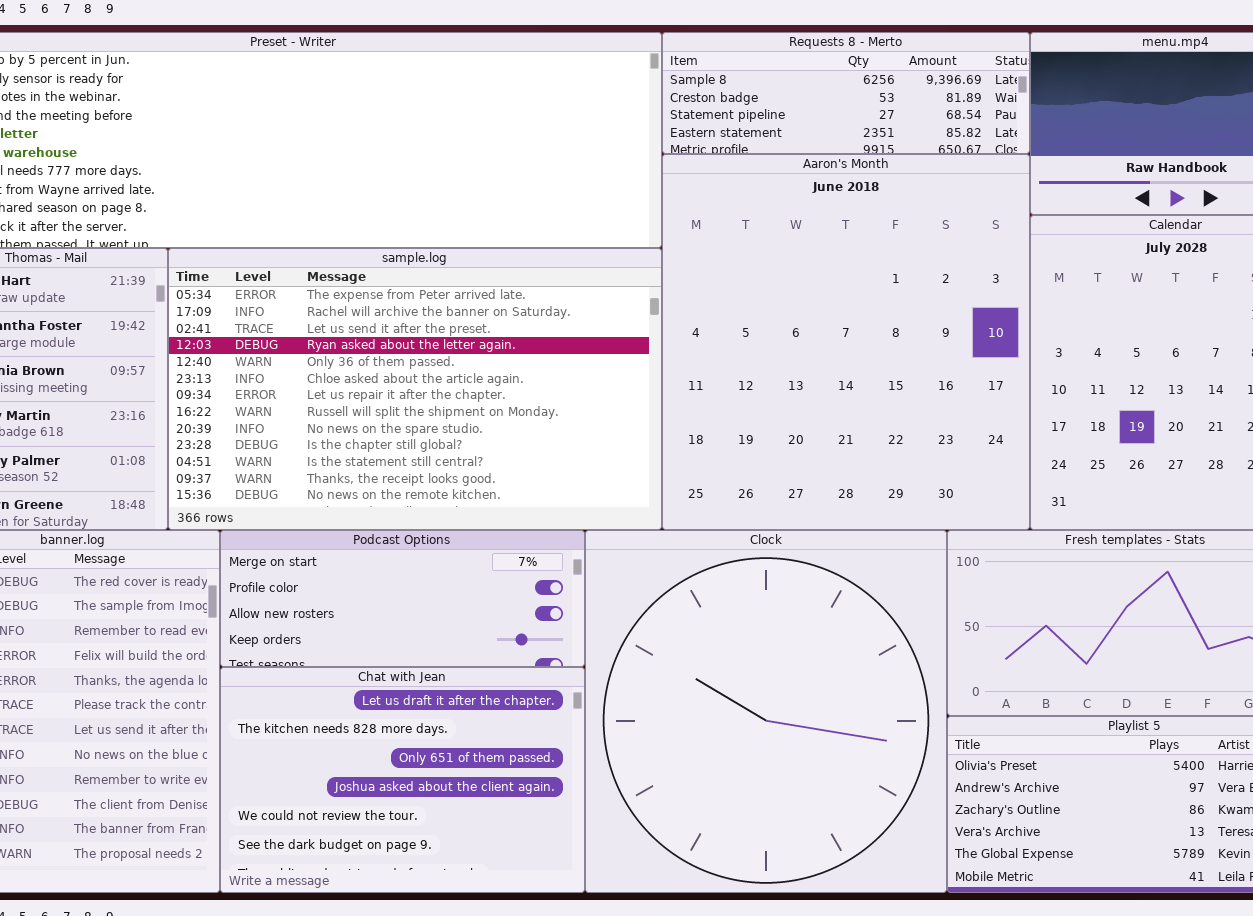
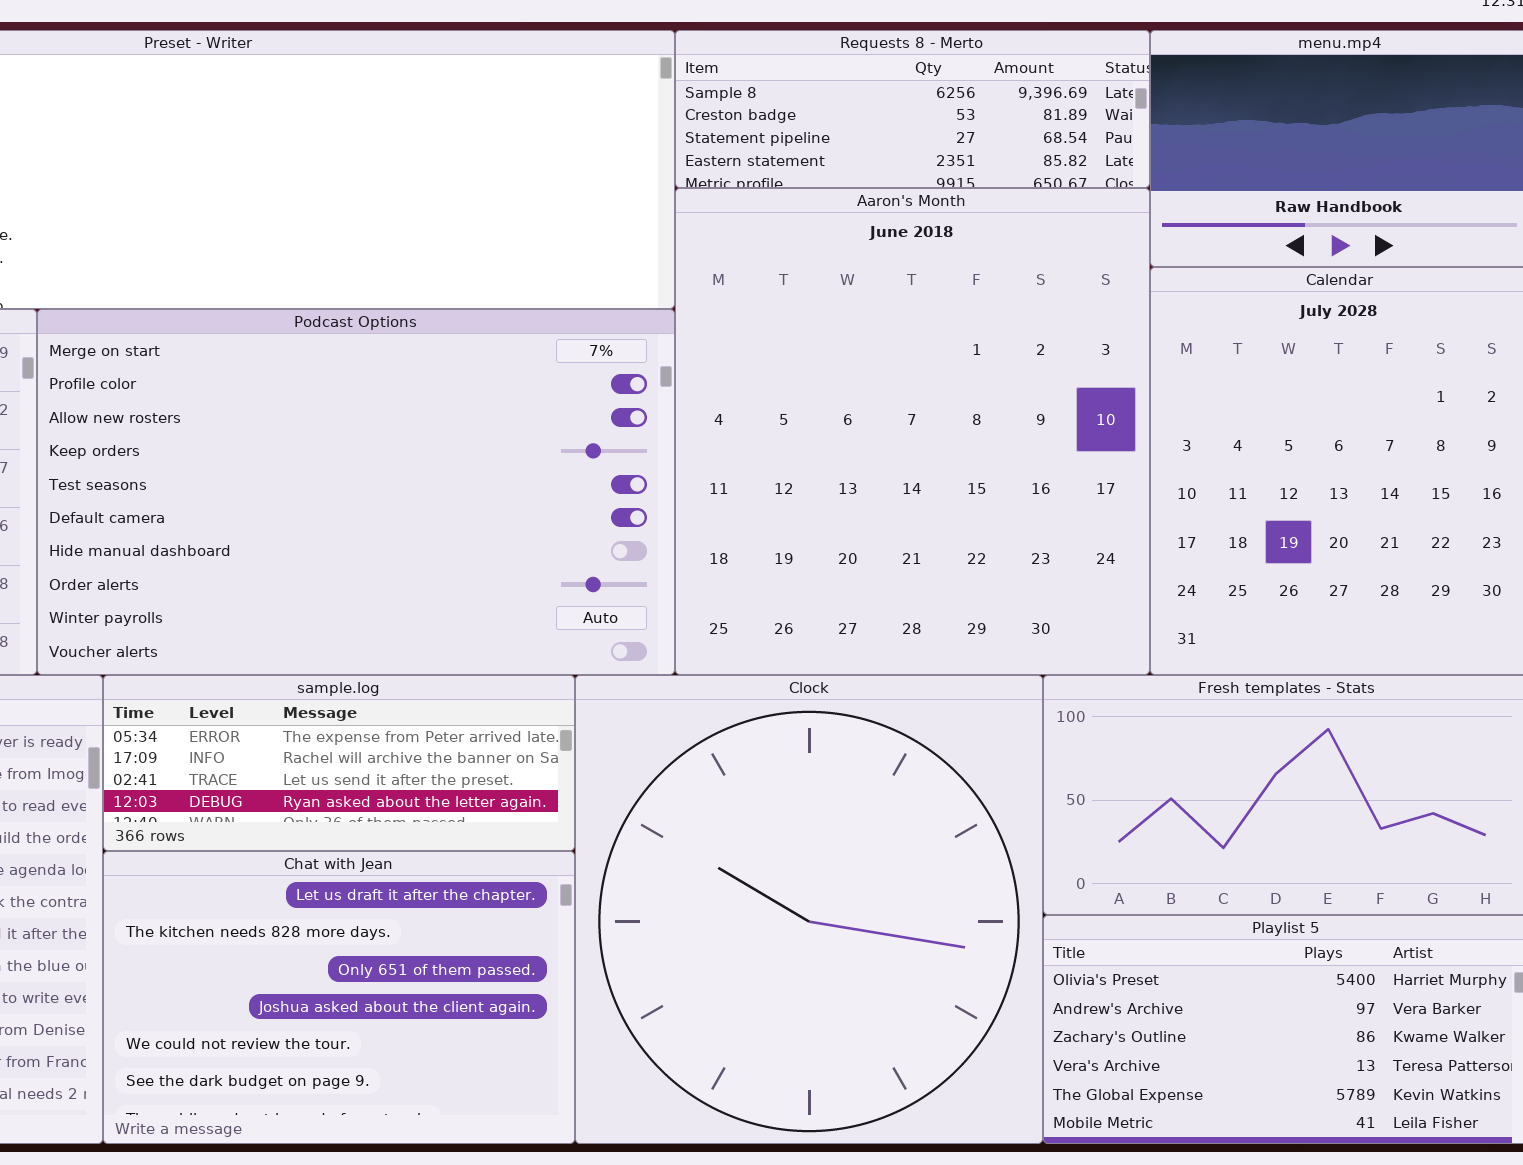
sample.log: [168,248,662,530] -> [103,675,575,851], moved, resized
Podcast Options: [220,530,585,667] -> [37,309,675,675], moved, resized

